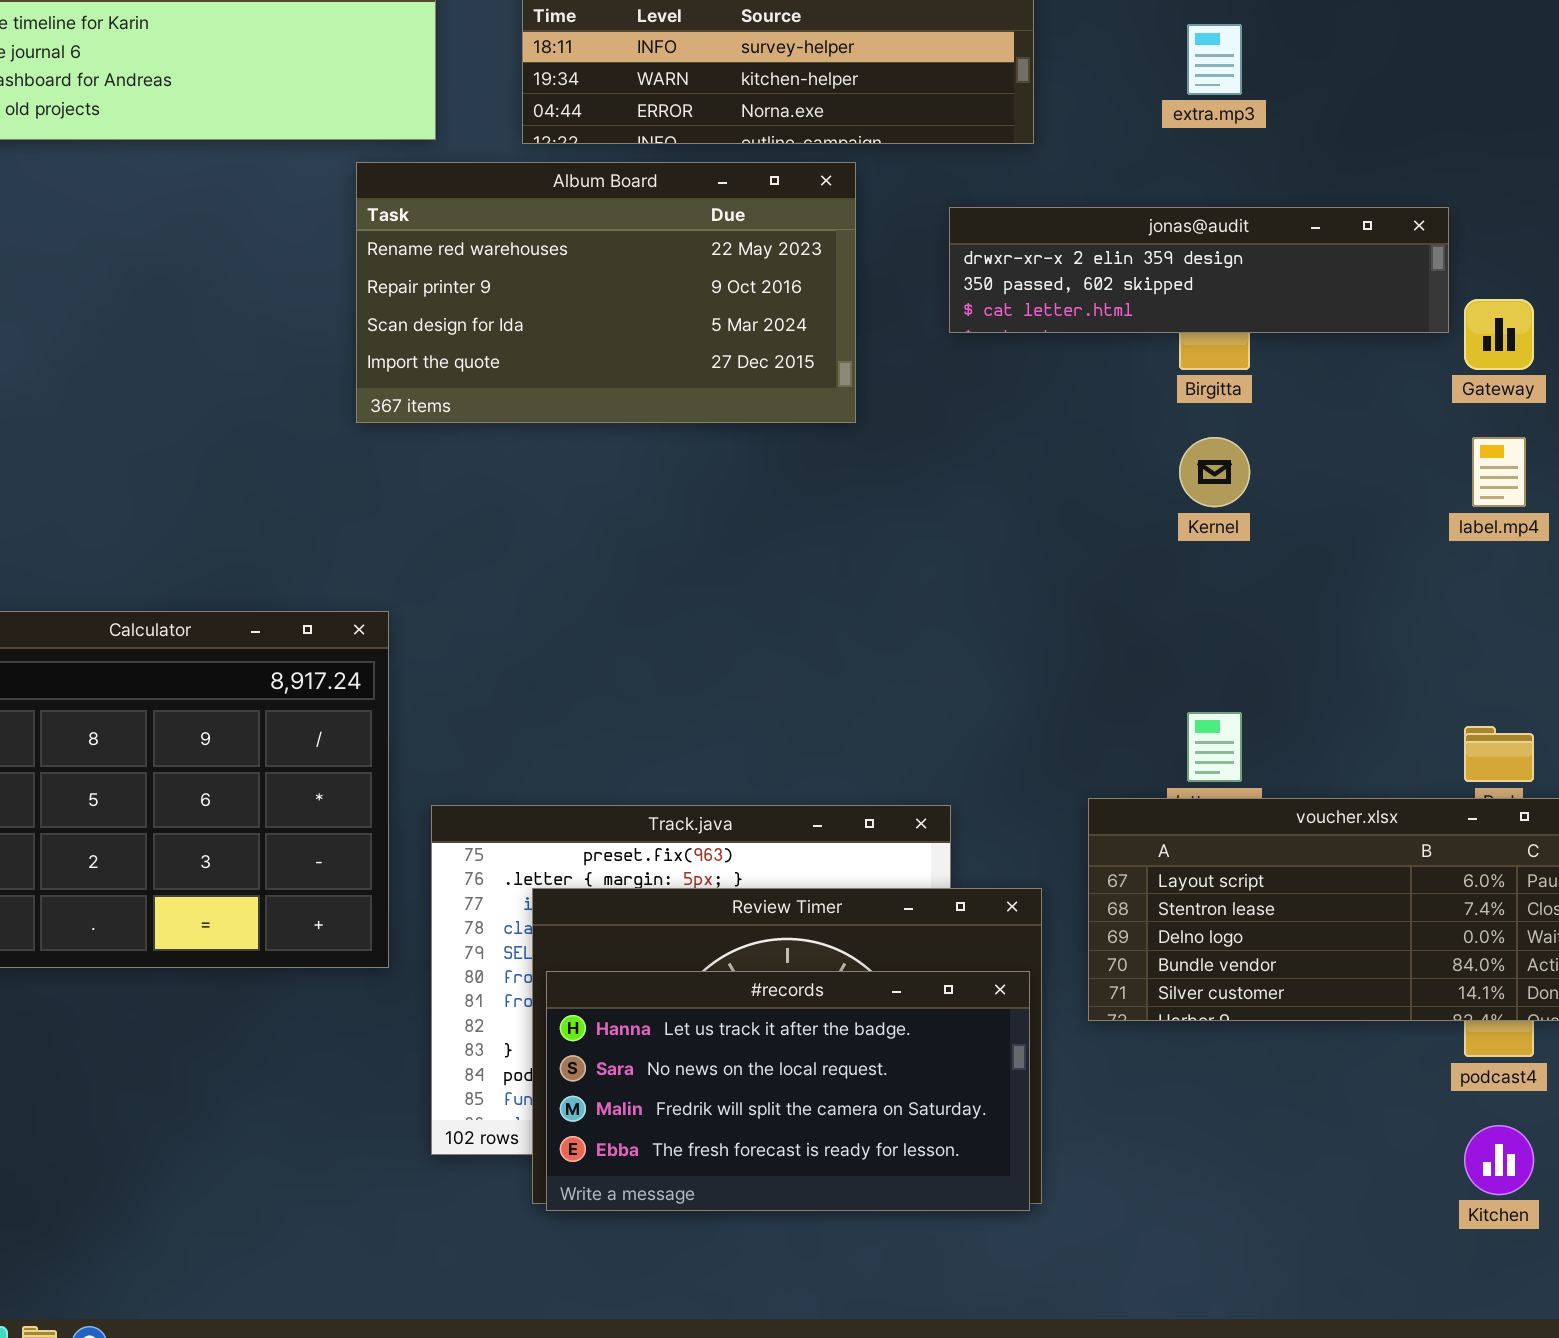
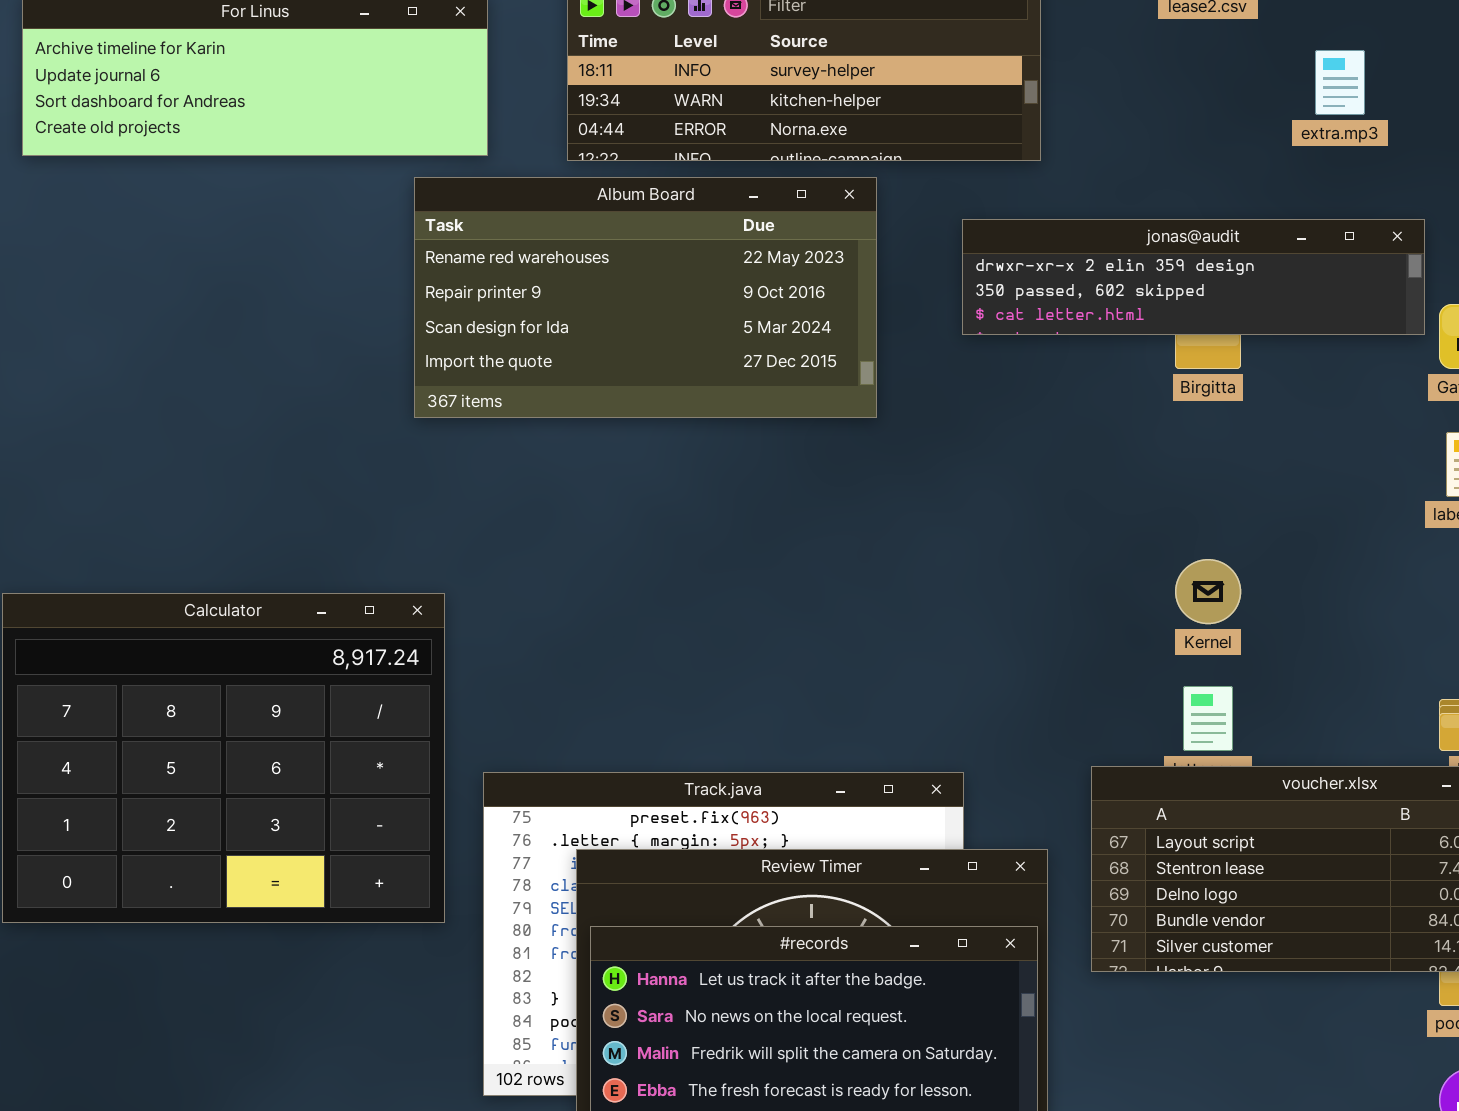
extra.mp3: [1187,24,1242,95] -> [1315,50,1365,115], moved
Kernel: [1179,437,1250,507] -> [1175,559,1241,624], moved

